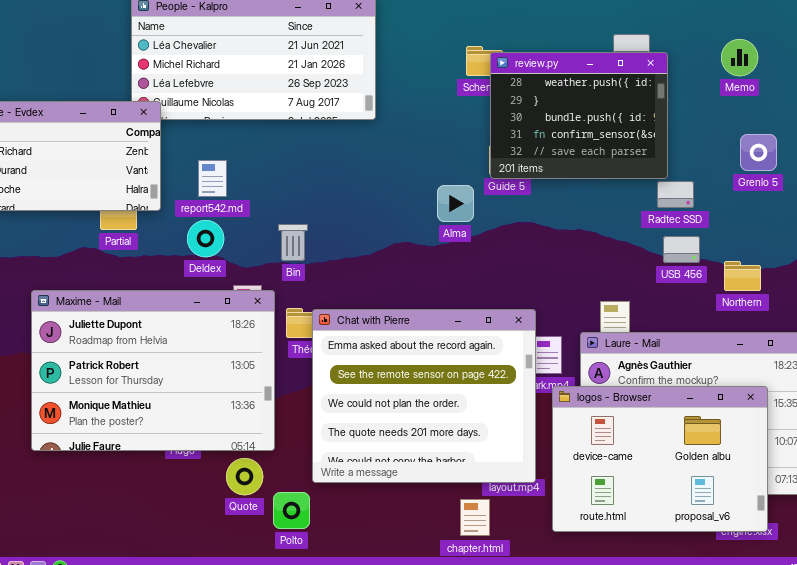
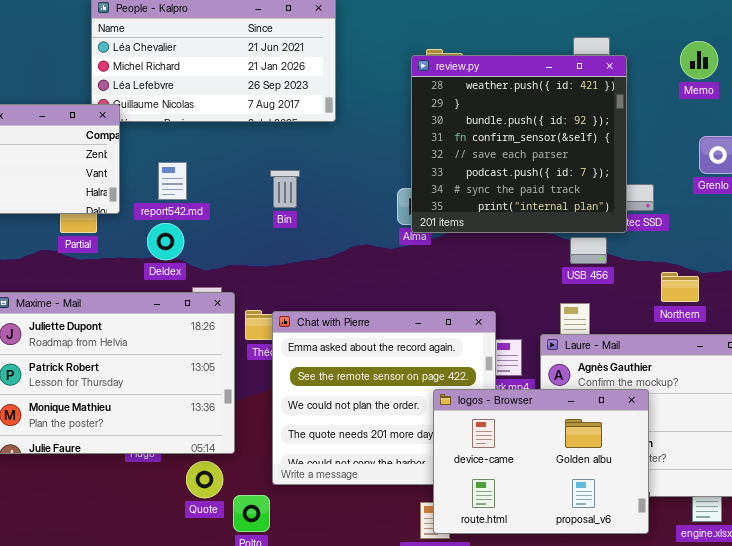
review.py: [490,52,668,179] -> [411,55,627,233], resized
Bin: [278,224,308,261] -> [270,170,300,208], moved
USB 456: [663,236,700,263] -> [570,237,607,264], moved
Northern: [724,261,761,291] -> [661,272,699,302], moved
logos - Browser: [552,386,768,532] -> [433,389,649,534], moved

